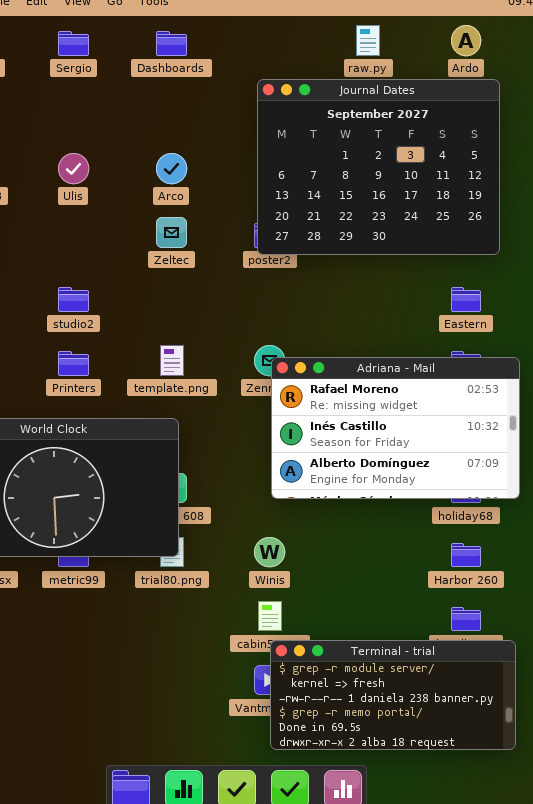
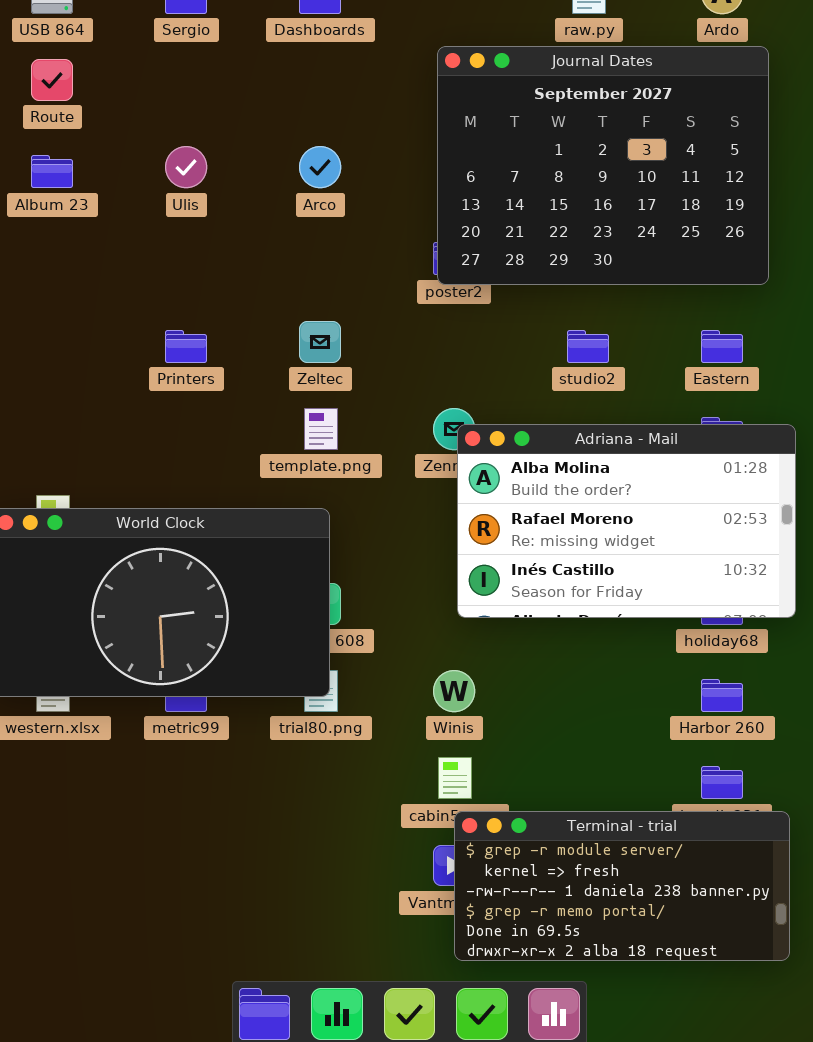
Zeltec: [156,217,187,248] -> [299,321,341,363], moved
studio2: [58,287,89,312] -> [567,330,609,363], moved
Printers: [58,351,89,376] -> [165,330,207,363], moved
Adriana - Mail: [271,357,520,499] -> [457,424,796,618], scrolled up 1 row

